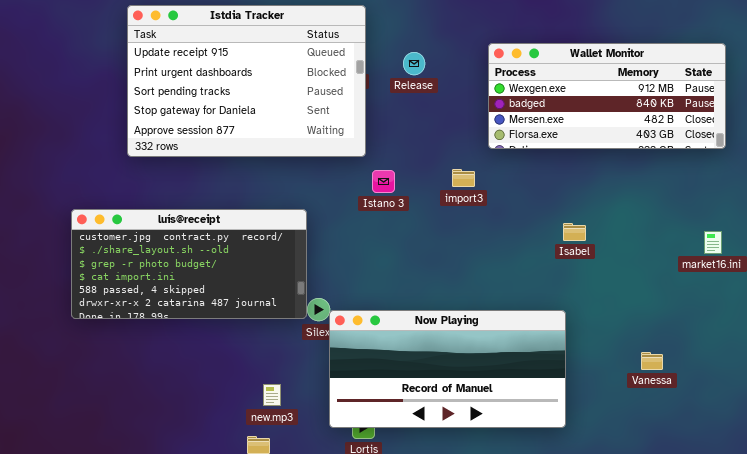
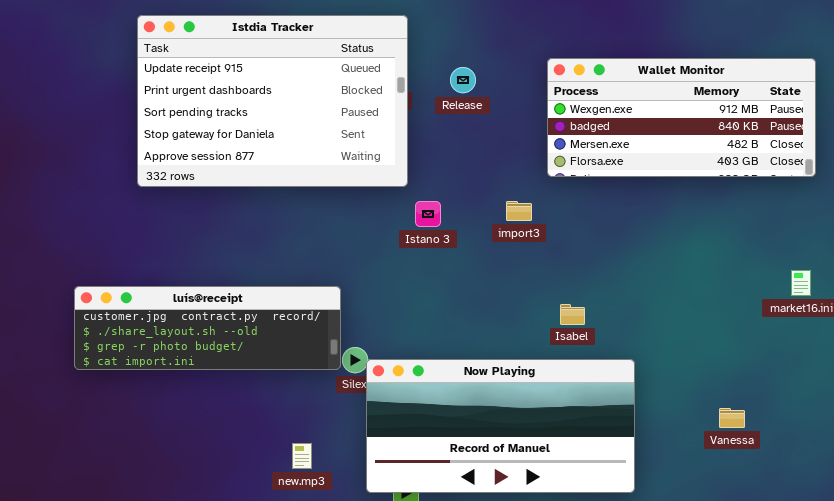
luís@receipt: [71,209,307,319] -> [74,286,341,370], resized
Isabel: [563,223,586,241] -> [560,304,585,325], moved

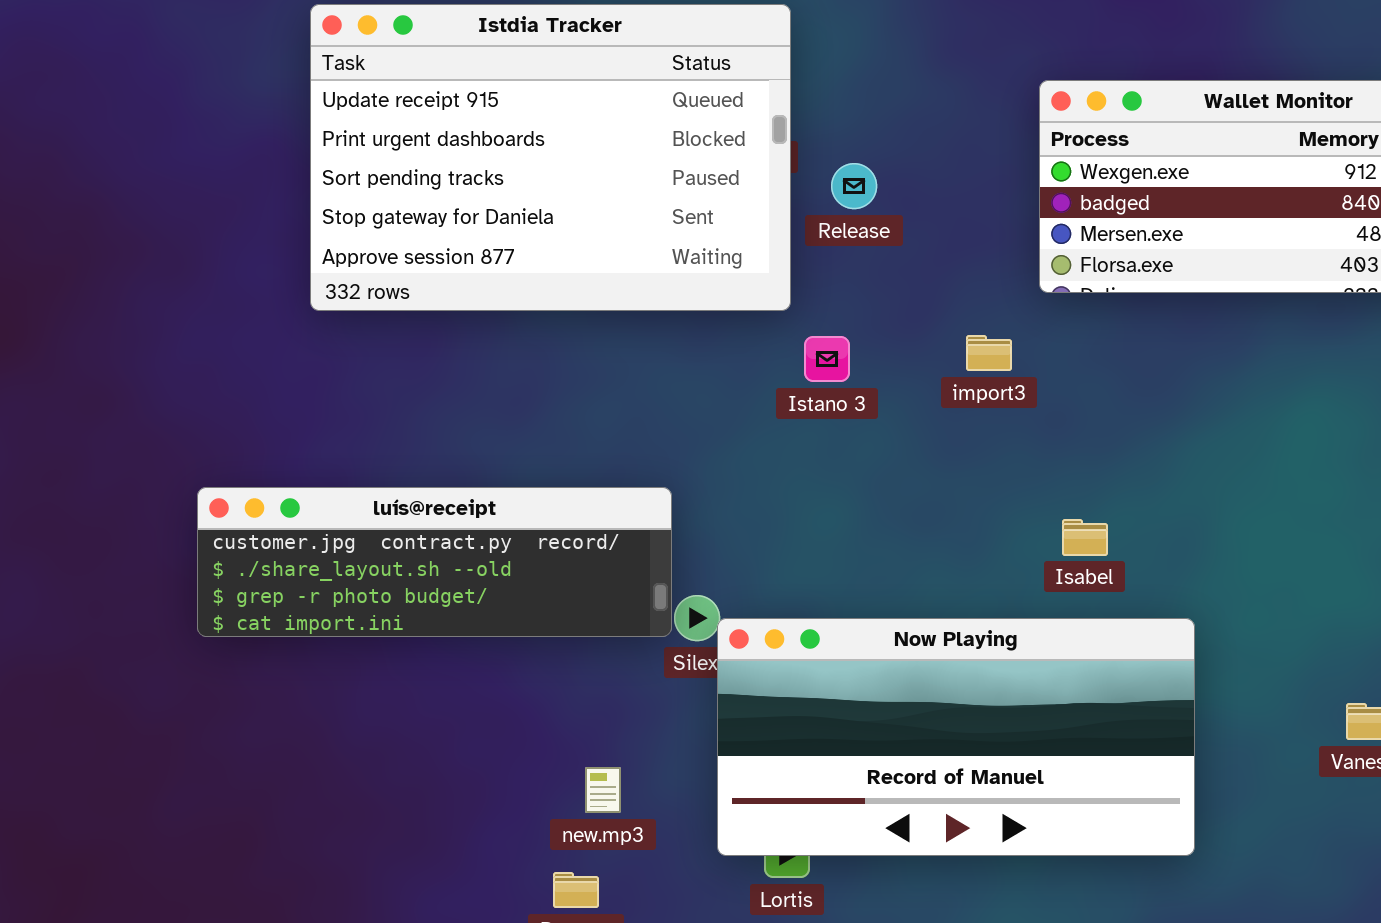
Release: [450,67,476,93] -> [831,163,877,209], moved

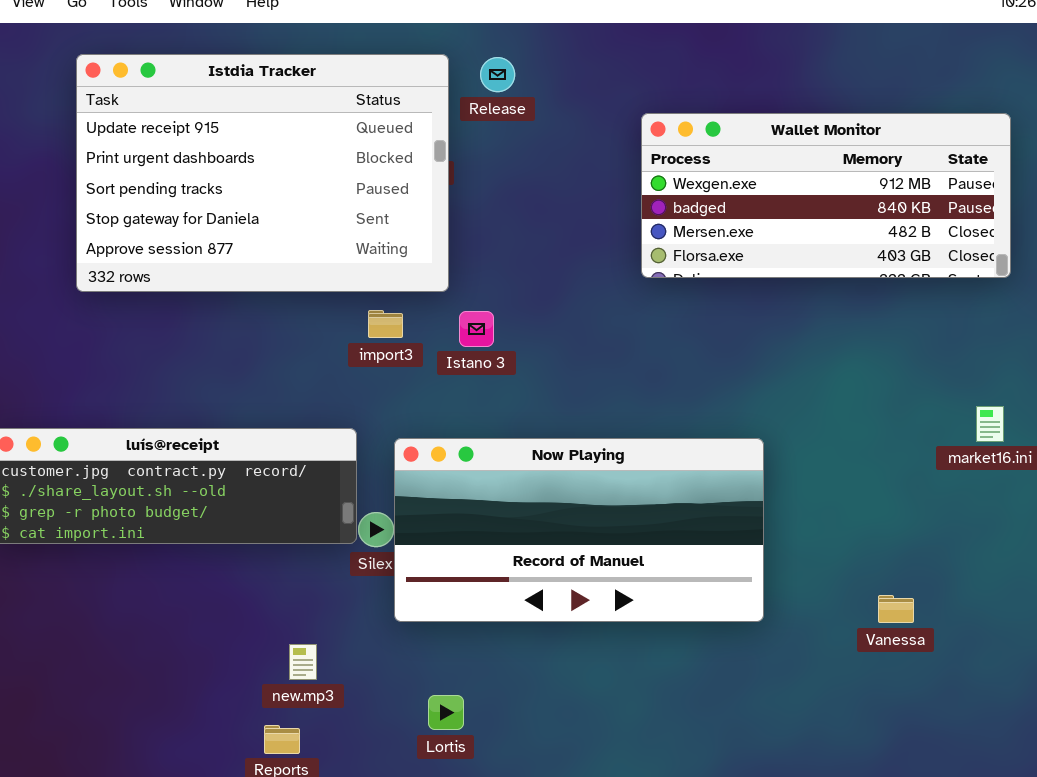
Release: [831,163,877,209] -> [480,57,515,92], moved
import3: [966,335,1012,371] -> [368,310,403,338], moved
Now Playing: [717,618,1195,856] -> [394,438,764,622], moved

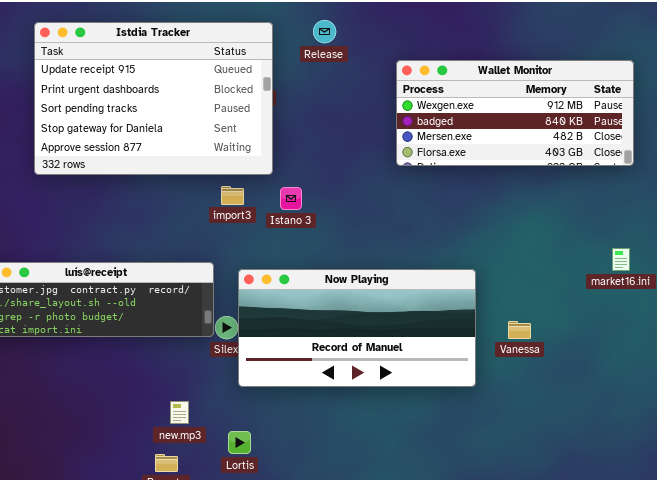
Release: [480,57,515,92] -> [313,20,336,43], moved
Vanessa: [878,595,914,623] -> [508,321,531,339], moved
Lortis: [428,695,464,730] -> [228,431,251,454], moved

